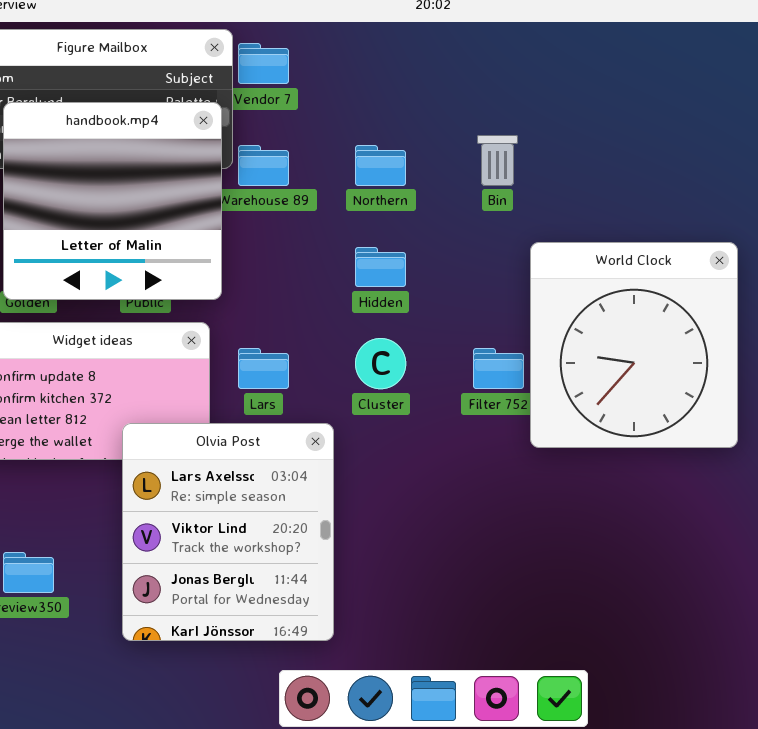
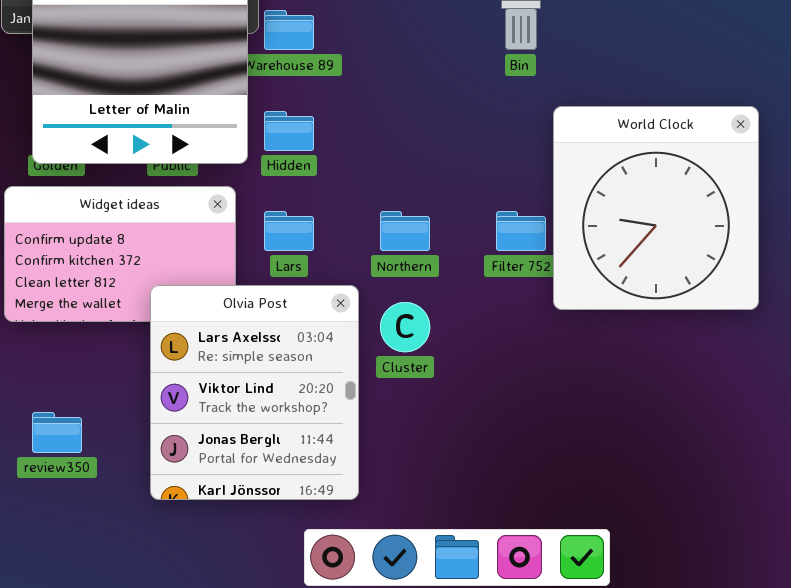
Northern: [355,145,406,186] -> [380,211,430,251], moved
Hidden: [355,247,406,287] -> [264,111,314,151], moved
Cluster: [355,338,406,389] -> [380,302,430,352], moved

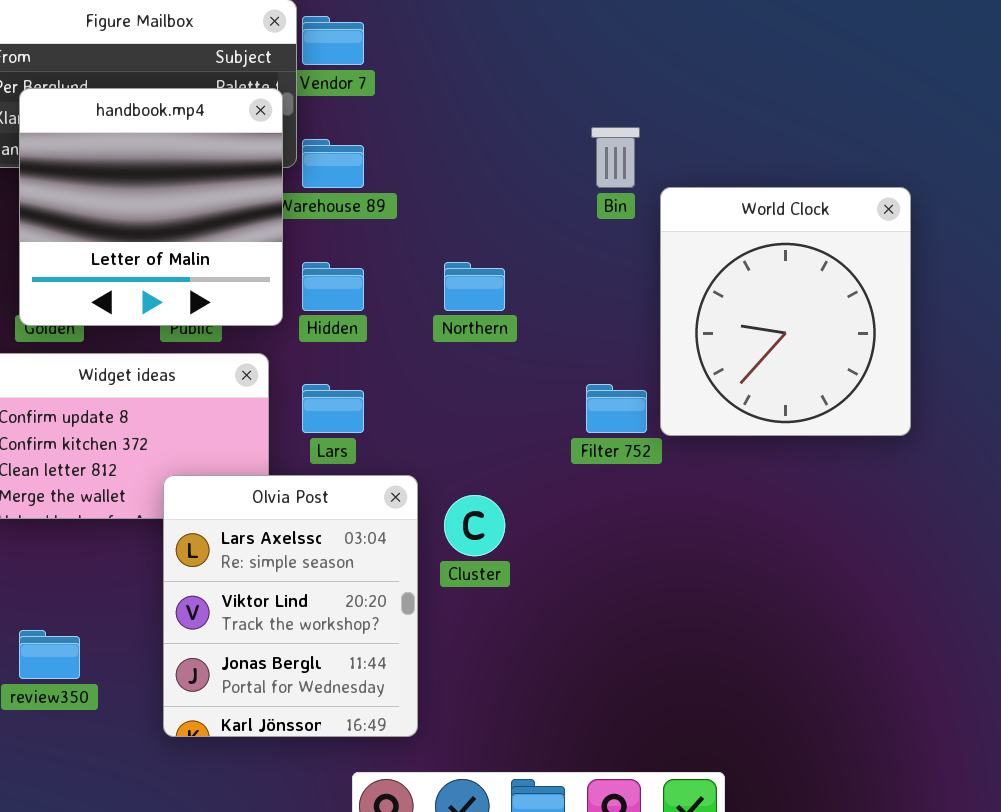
World Clock: [553,106,759,310] -> [660,187,911,436], moved
Northern: [380,211,430,251] -> [444,262,505,311], moved

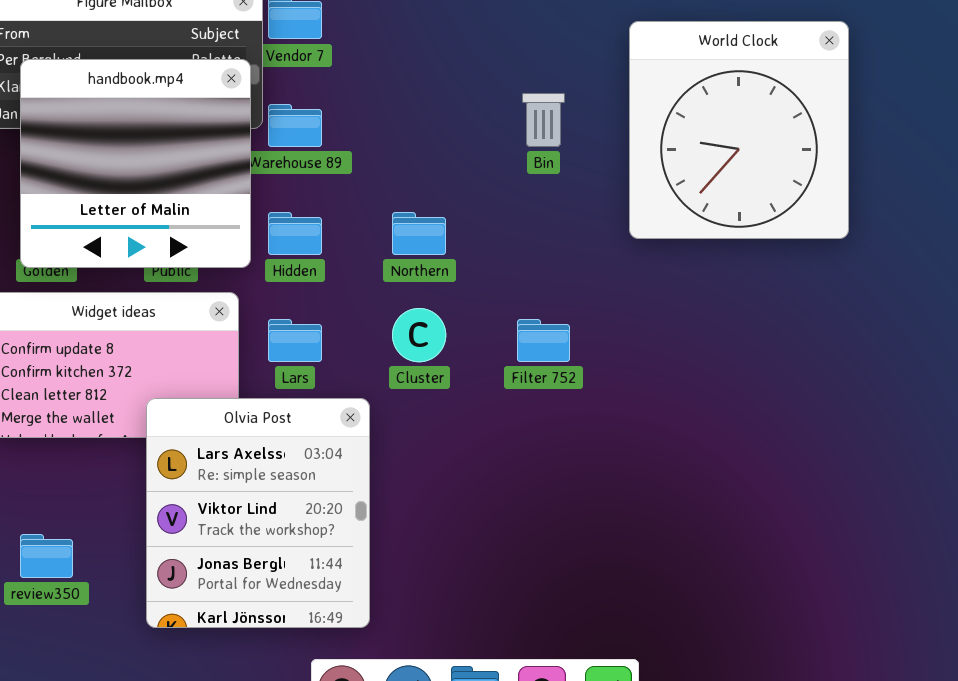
World Clock: [660,187,911,436] -> [629,21,849,239], moved
Cluster: [444,495,505,556] -> [392,308,446,362], moved

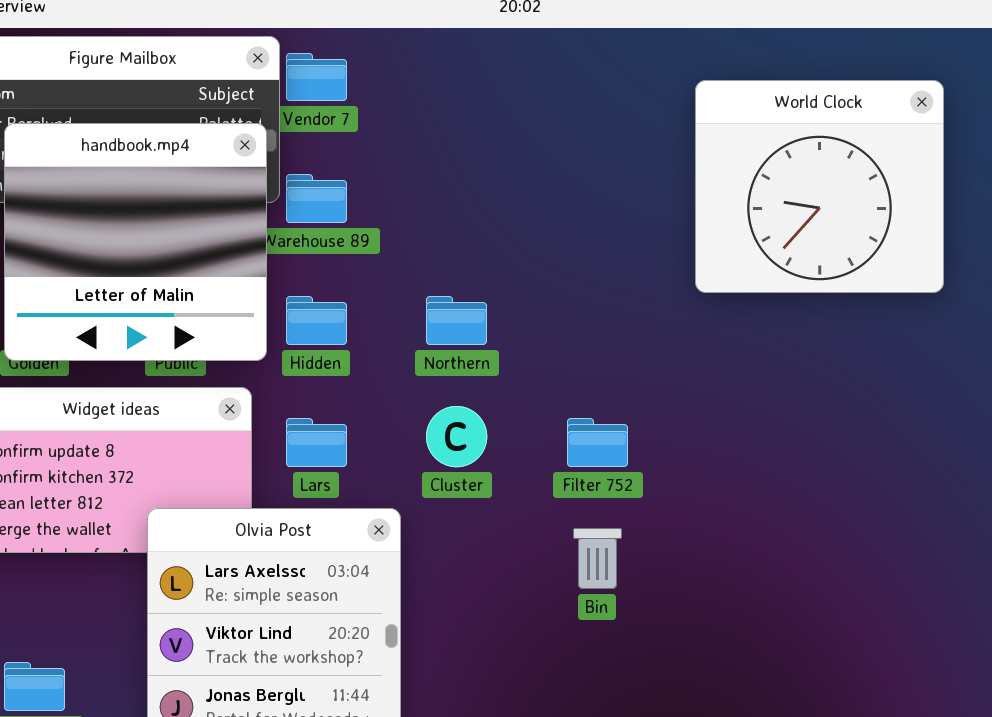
World Clock: [629,21,849,239] -> [695,80,944,293], resized
Bin: [522,93,565,147] -> [573,528,622,589], moved

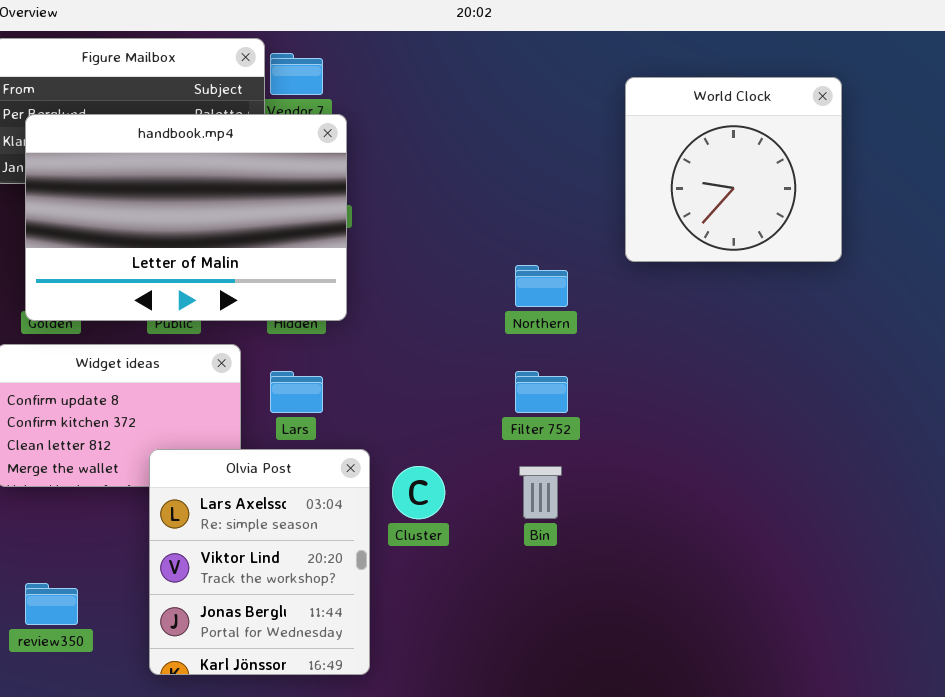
handbook.mp4: [4,123,267,361] -> [25,114,347,321], resized
Northern: [426,296,487,345] -> [515,265,568,307], moved
Cluster: [426,406,487,467] -> [392,466,445,519], moved

